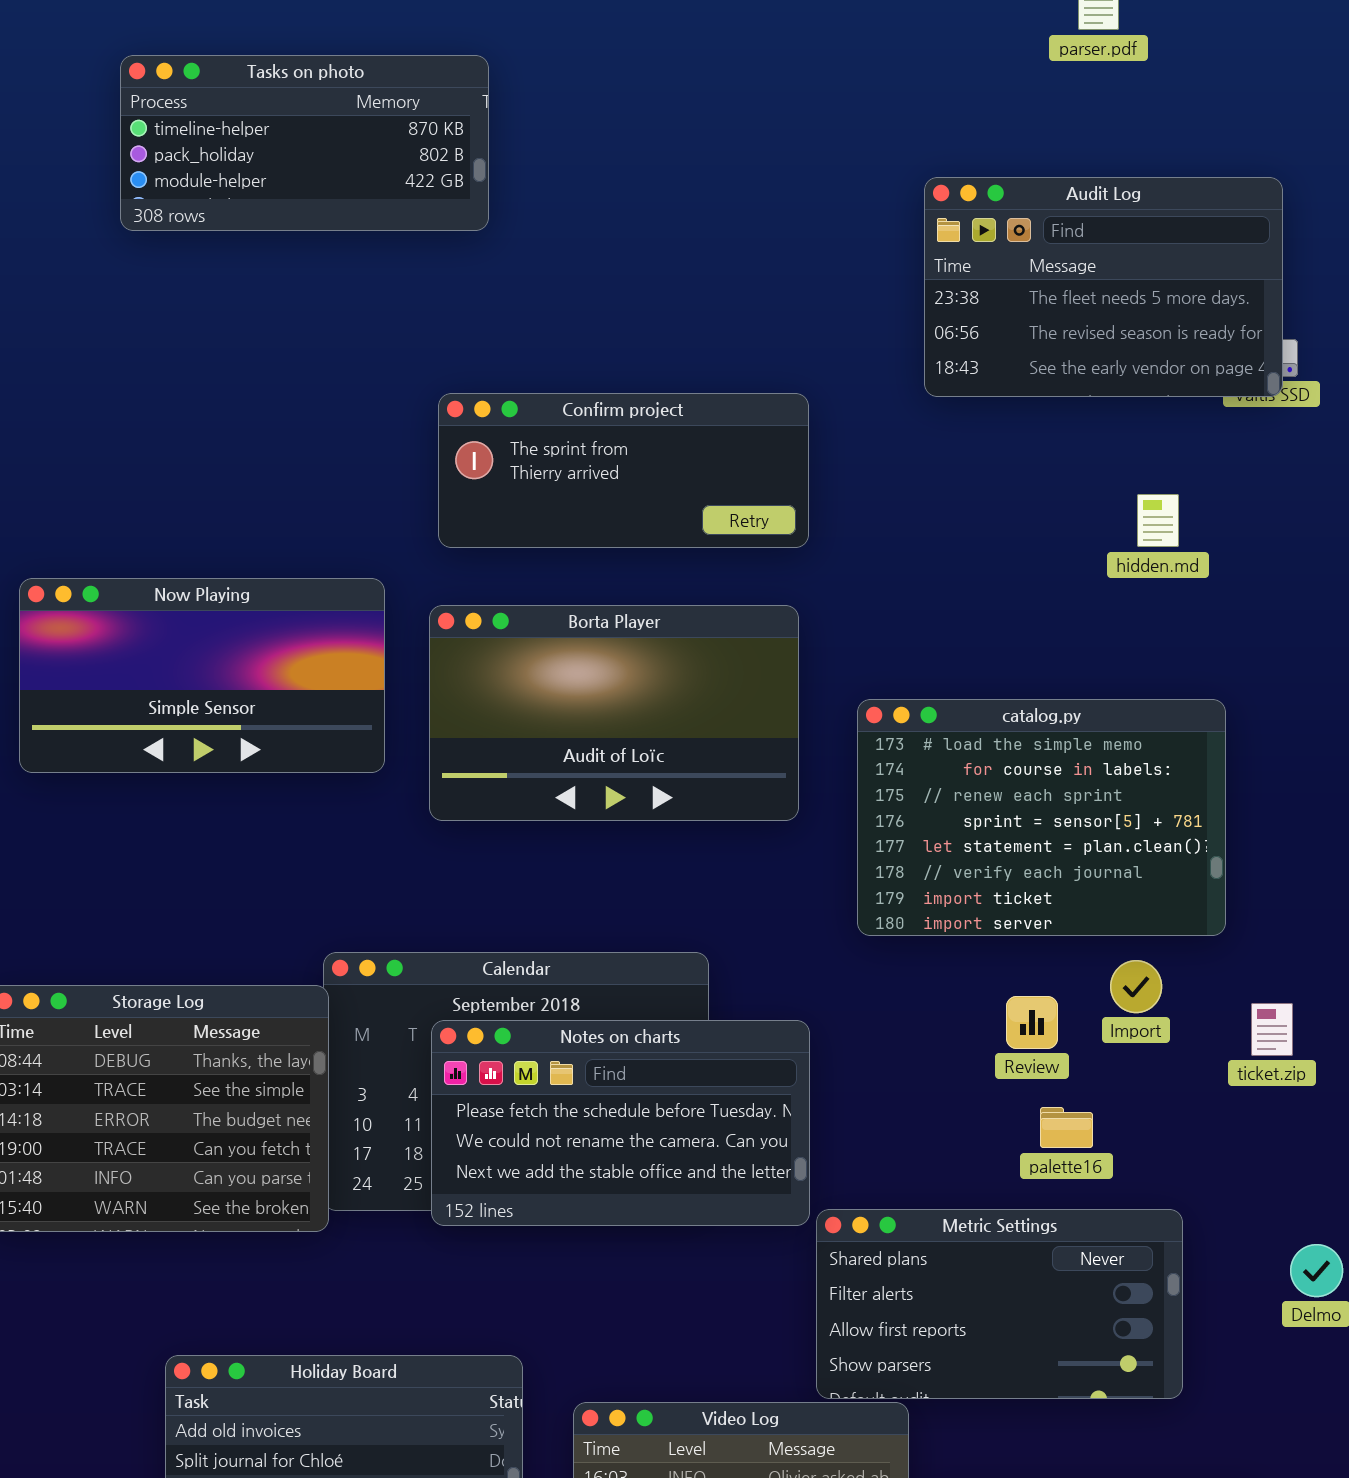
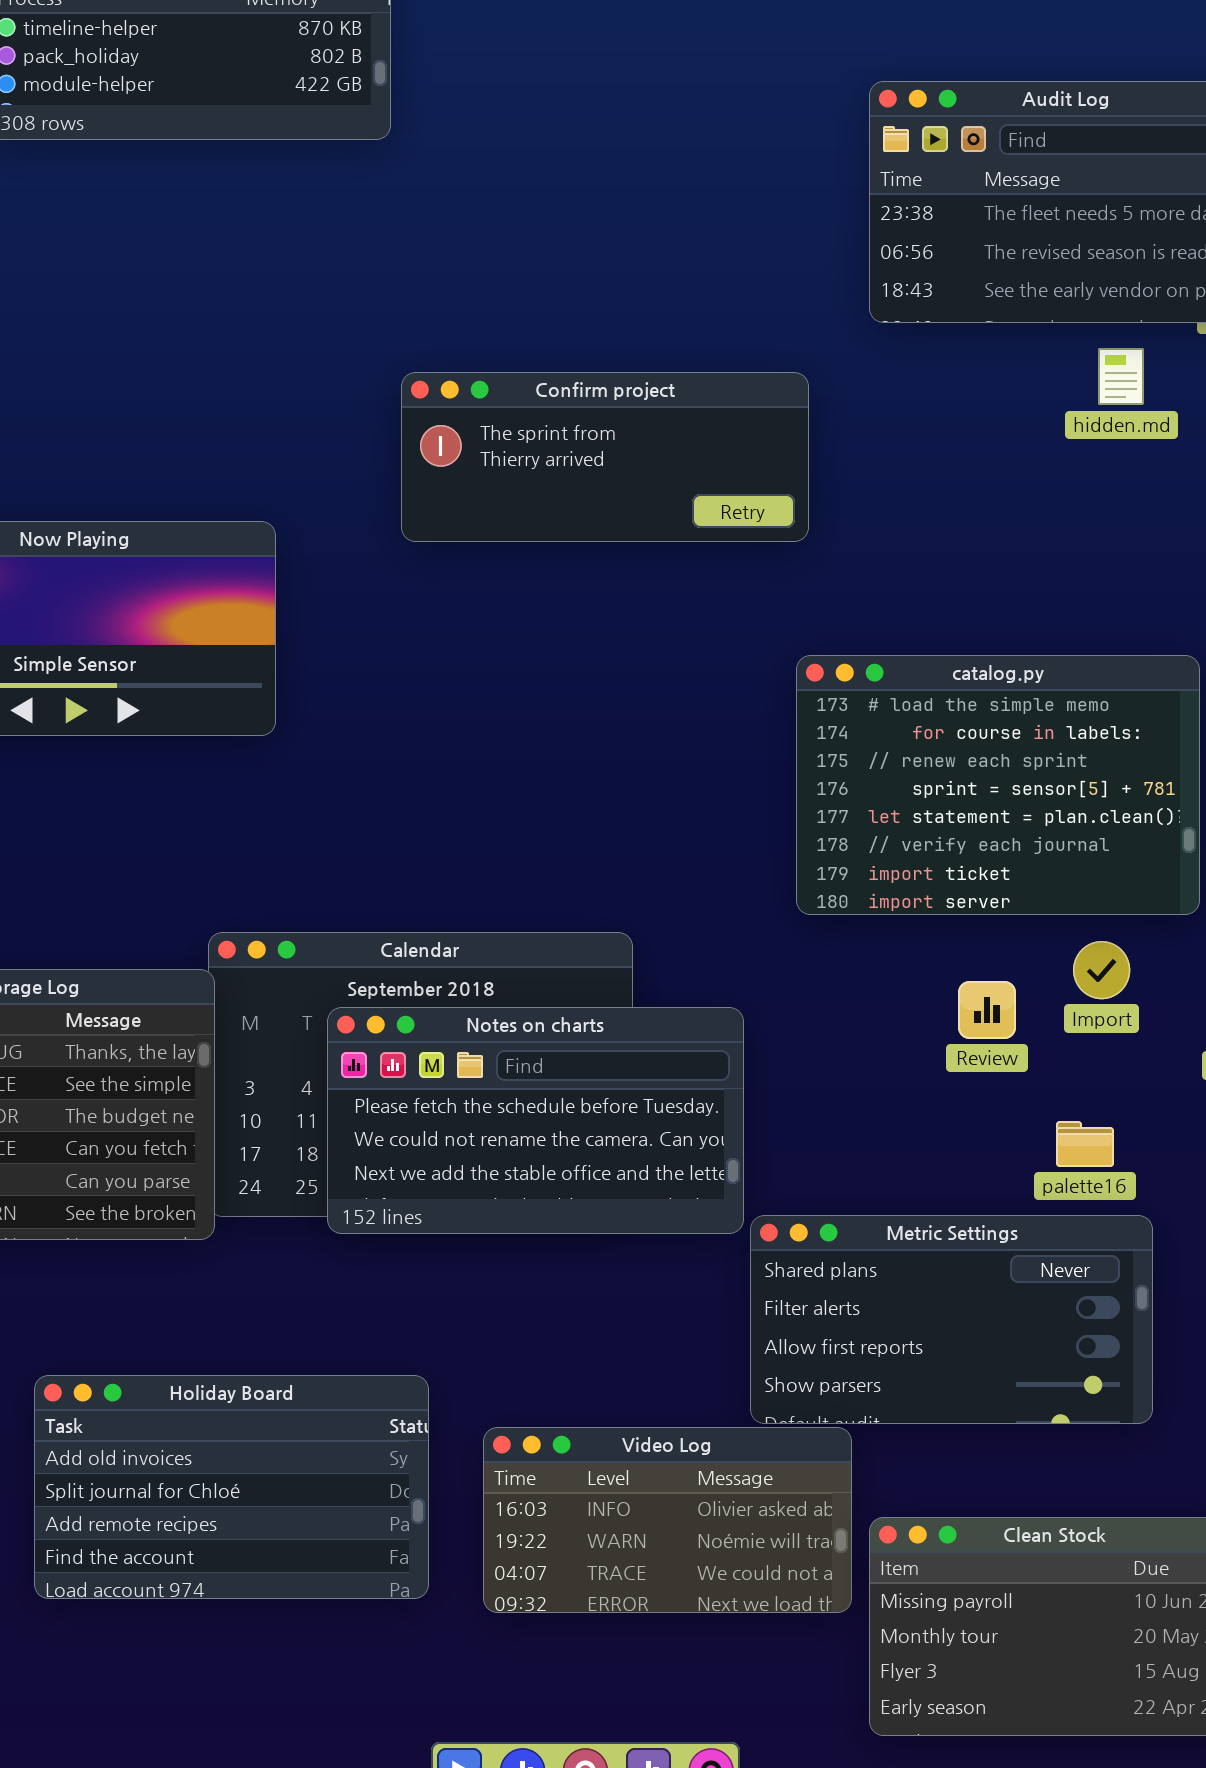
Confirm project: [438,393,809,548] -> [401,372,809,542], moved
hidden.md: [1137,494,1179,547] -> [1098,348,1144,405], moved
Borta Player: [429,605,799,821] -> none, closed
palette16: [1040,1107,1093,1148] -> [1056,1121,1114,1167], moved

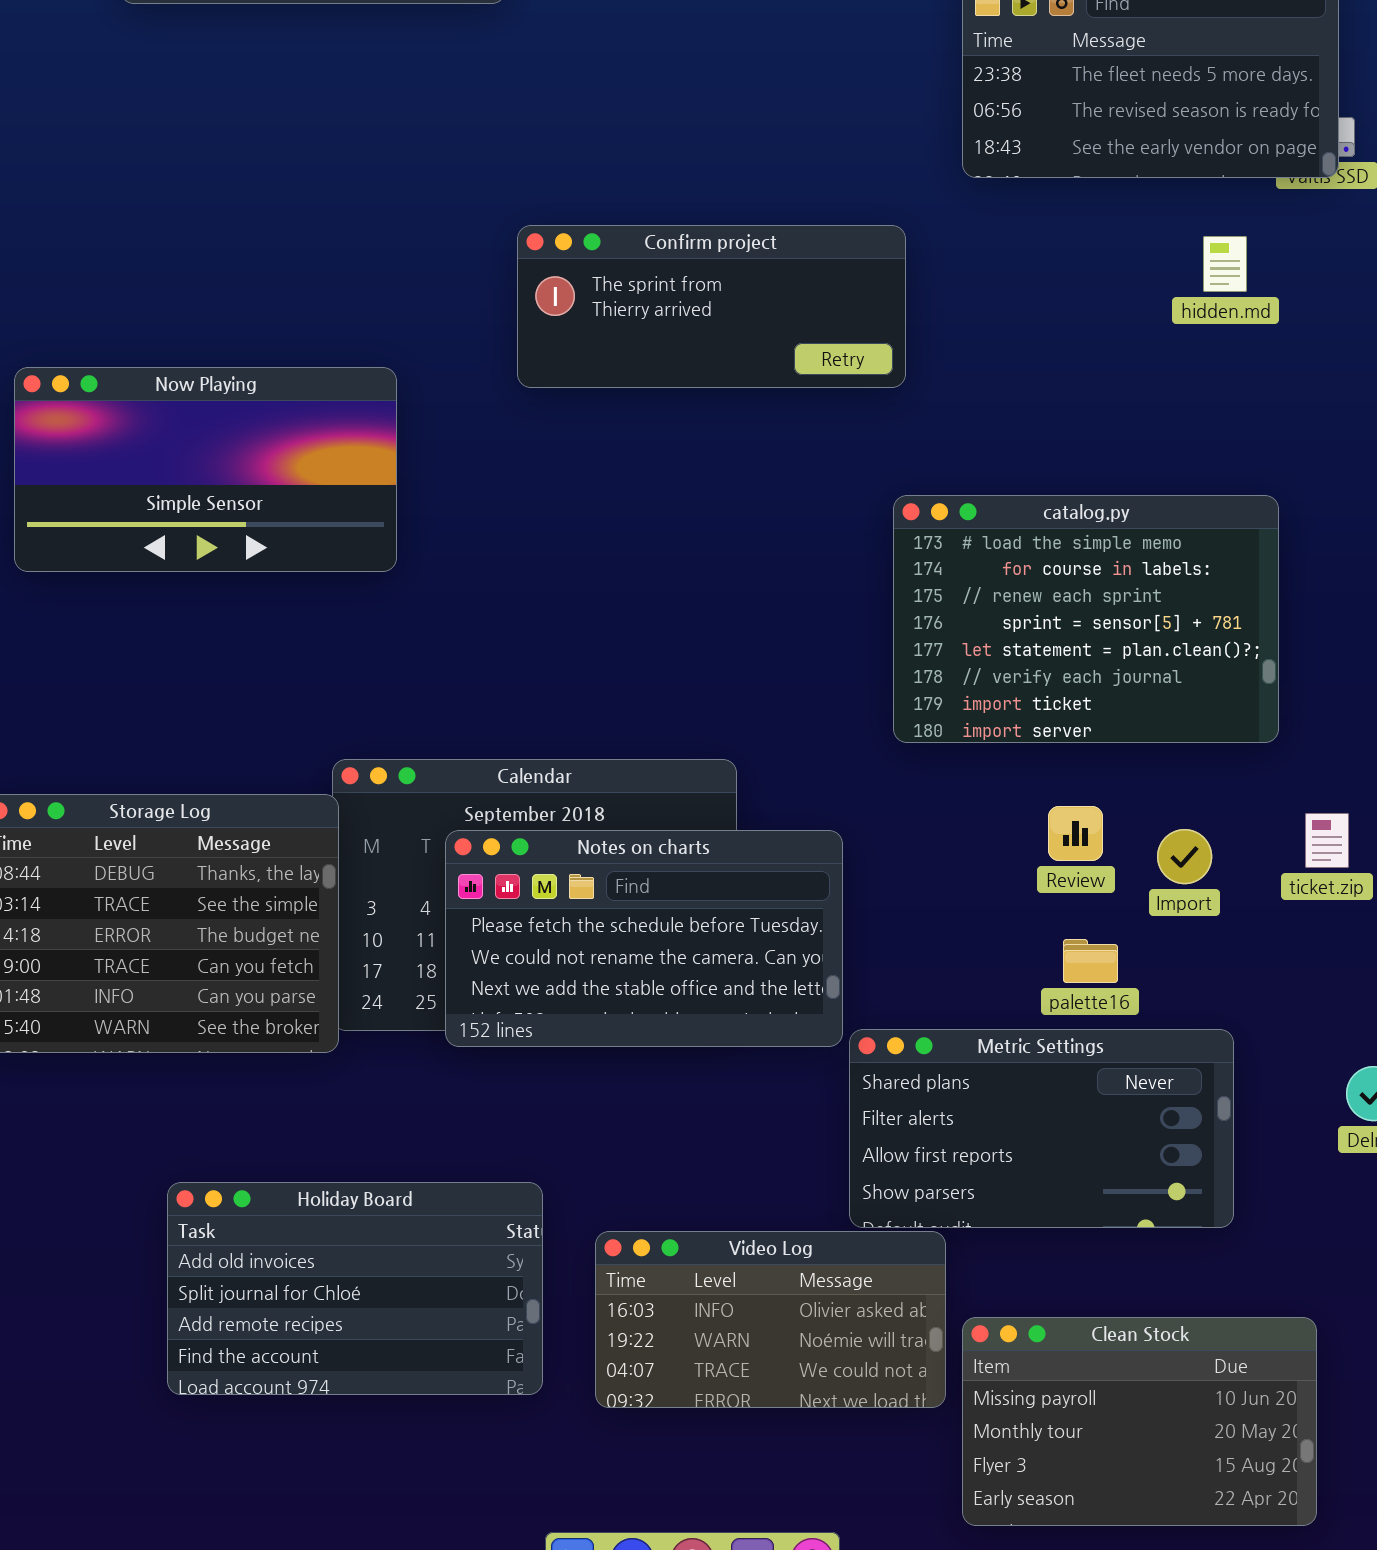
hidden.md: [1098,348,1144,405] -> [1203,236,1247,292], moved
Import: [1073,941,1130,999] -> [1157,829,1212,884], moved
palette16: [1056,1121,1114,1167] -> [1063,939,1118,983], moved

